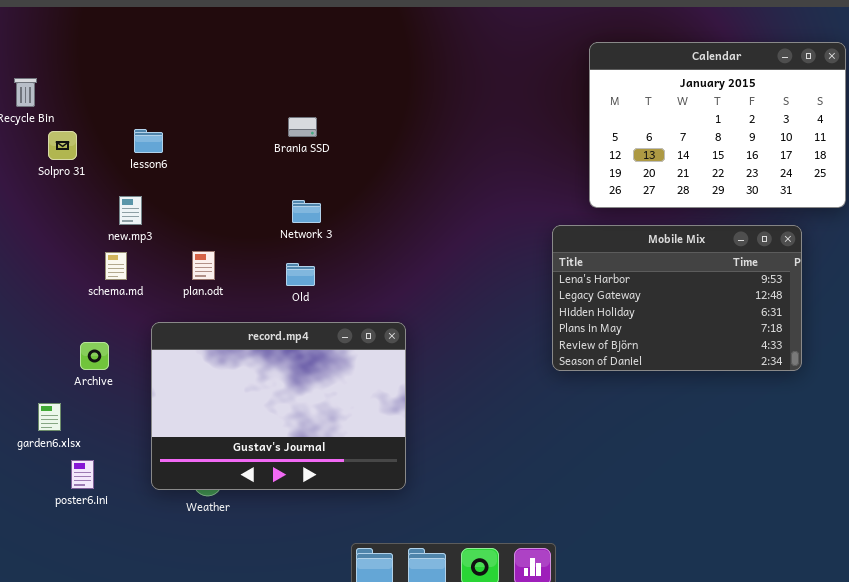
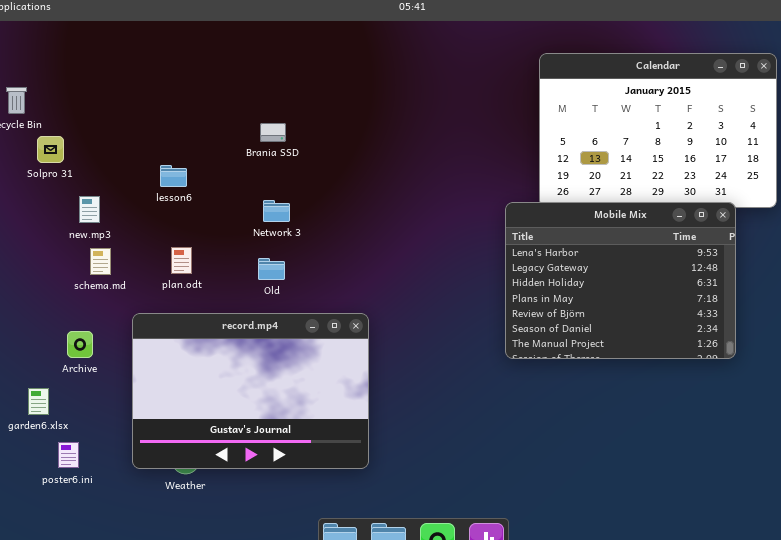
lesson6: [134,129,163,153] -> [160,165,187,187], moved
new.mp3: [119,196,142,225] -> [79,196,100,223], moved
Mobile Mix: [552,225,802,371] -> [505,202,736,359], resized

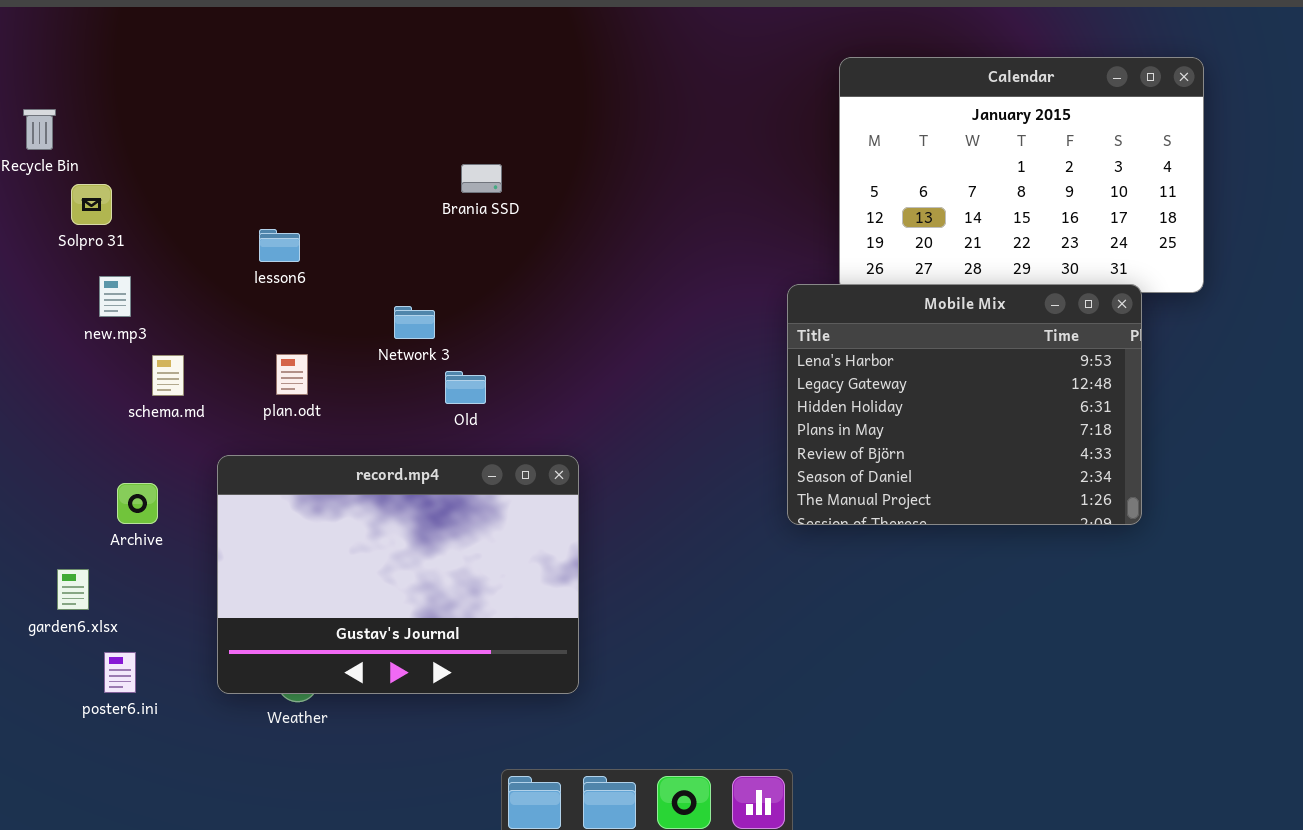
Brania SSD: [260,123,286,142] -> [461,164,502,193], moved
new.mp3: [79,196,100,223] -> [99,276,131,317], moved
Network 3: [263,200,290,222] -> [394,306,435,339], moved
Old: [258,258,285,280] -> [445,371,486,404], moved

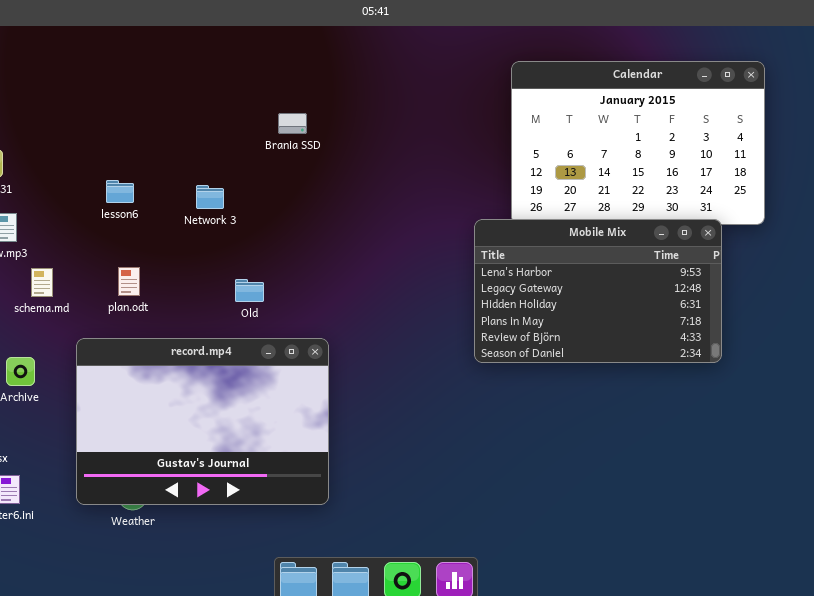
Brania SSD: [461,164,502,193] -> [278,113,307,134], moved
Mobile Mix: [787,284,1142,525] -> [474,219,722,363], resized
Network 3: [394,306,435,339] -> [196,185,224,209], moved

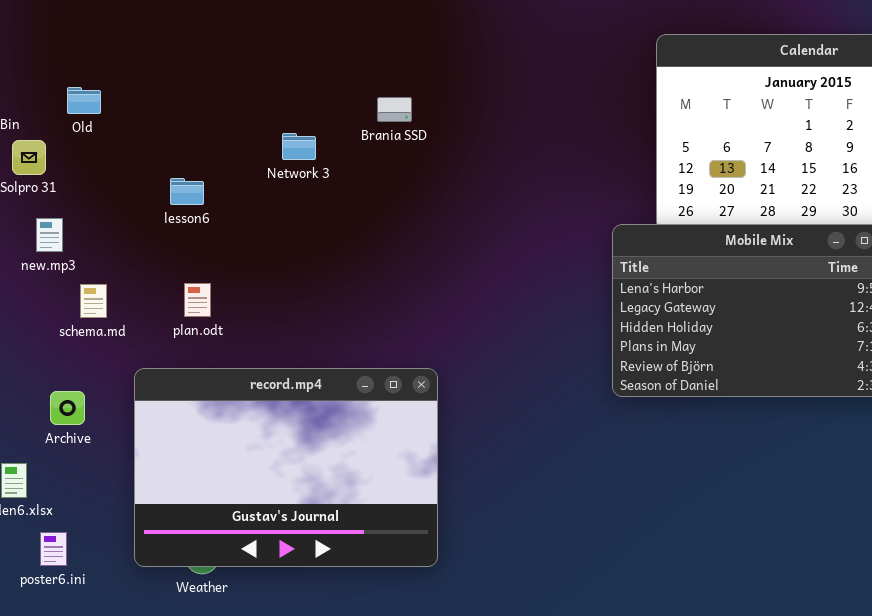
Network 3: [196,185,224,209] -> [282,133,316,160], moved
Old: [235,279,264,302] -> [67,87,101,114], moved

